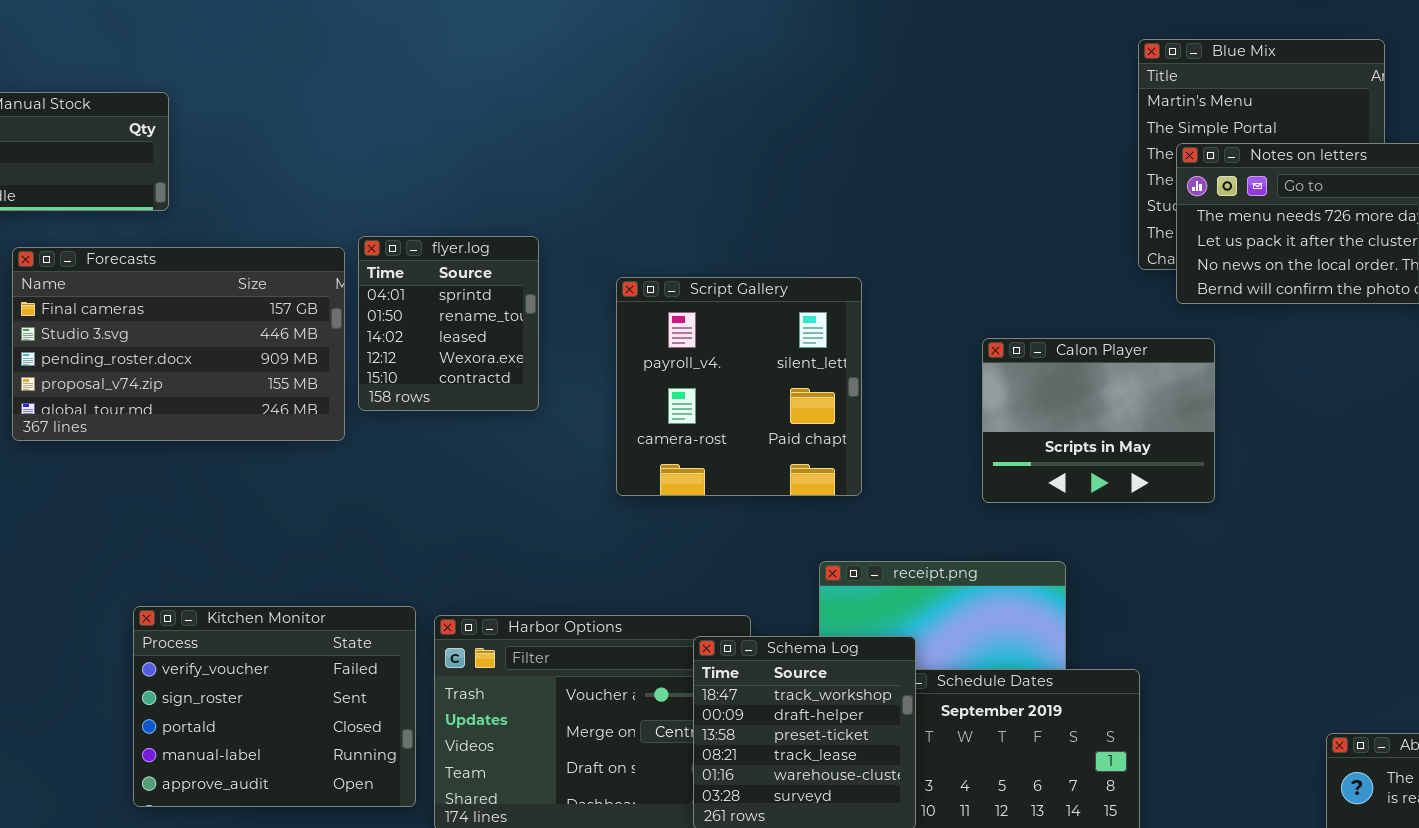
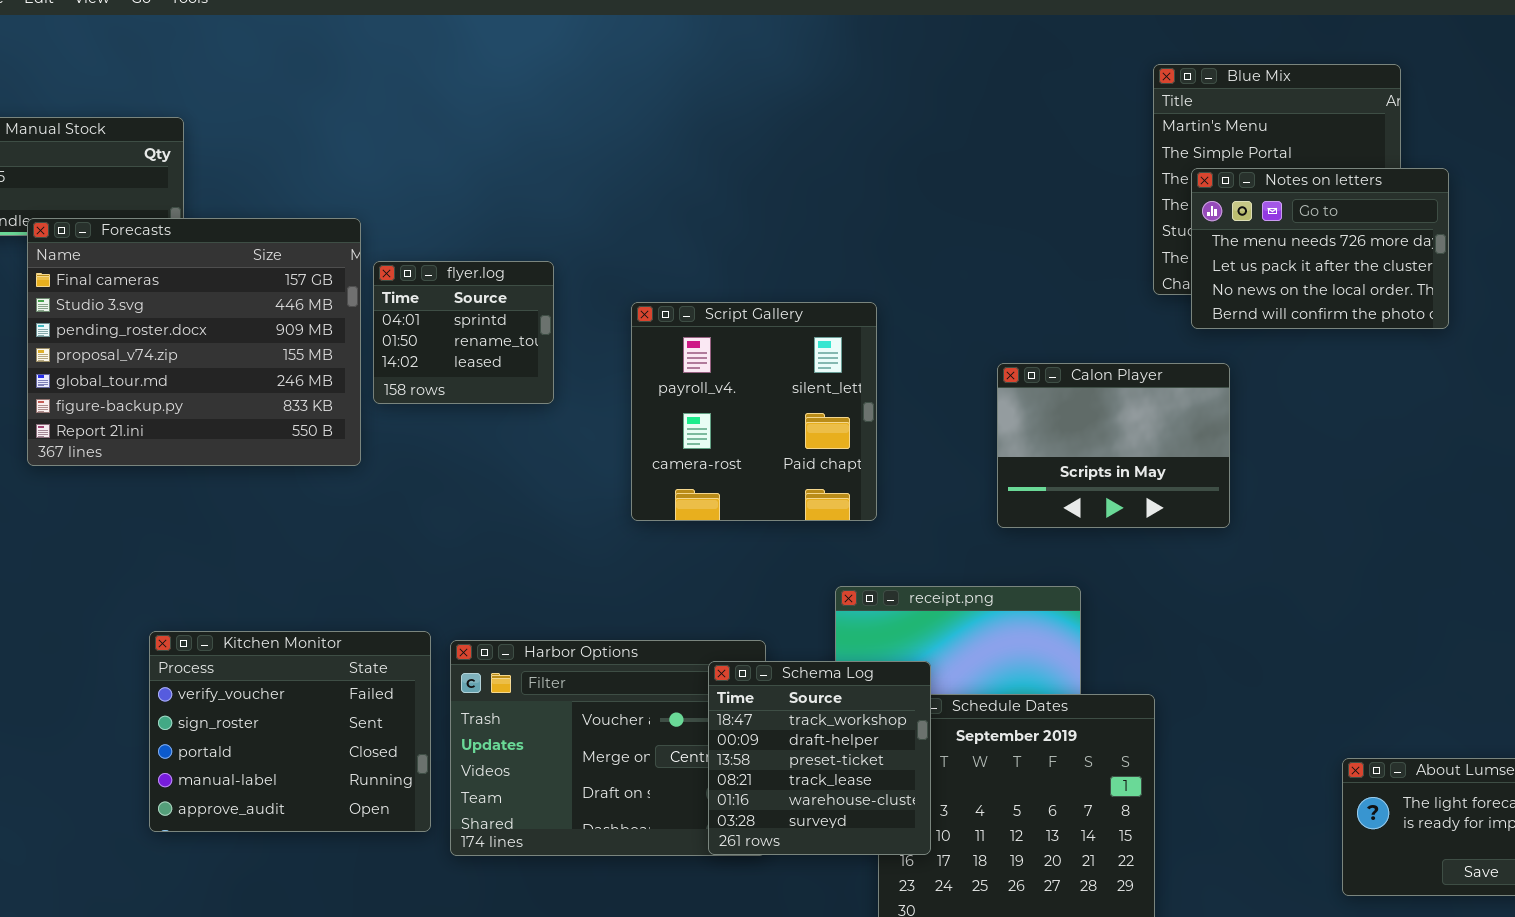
flyer.log: [358,236,539,411] -> [373,261,554,404], resized
Forecasts: [12,247,345,441] -> [27,218,361,466], resized

